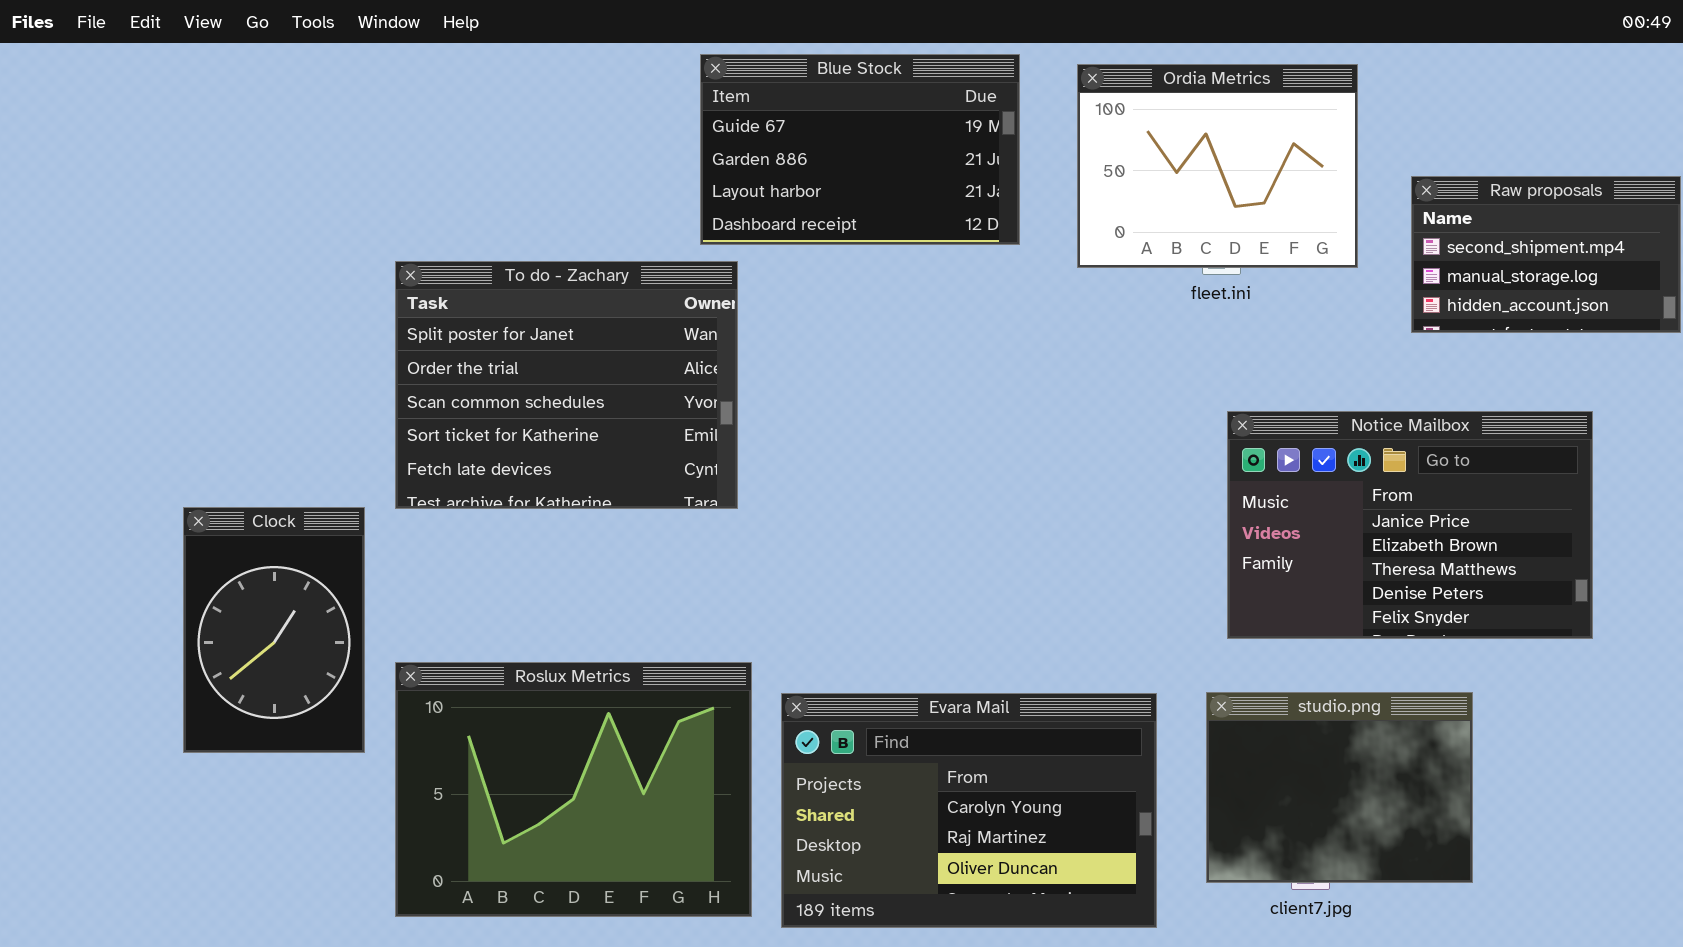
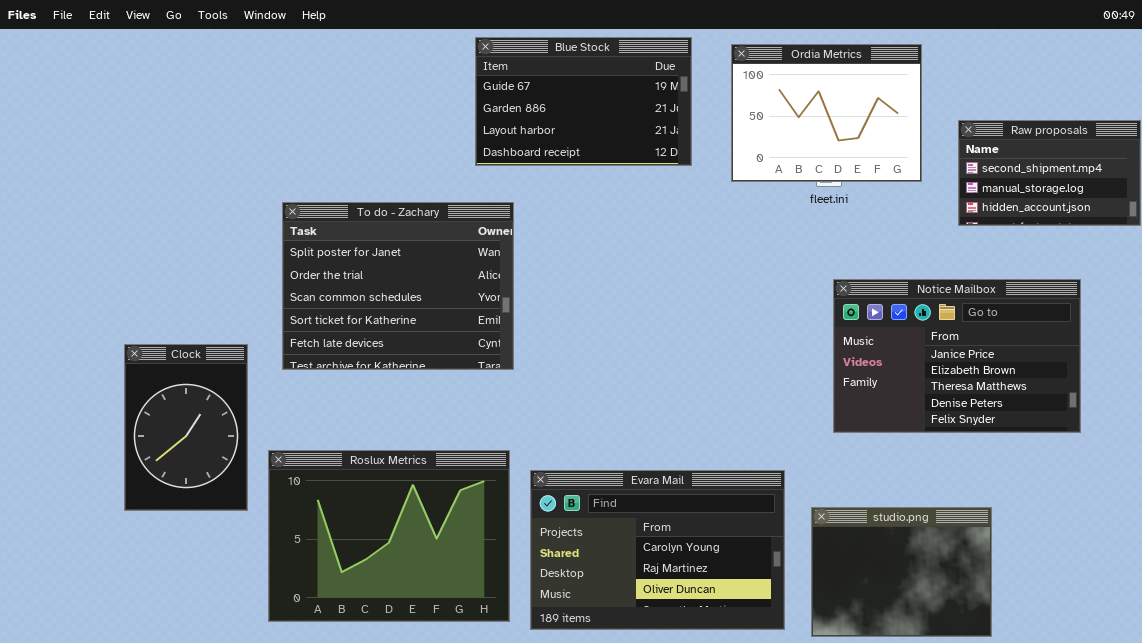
To do - Zachary: [395,261,738,509] -> [282,202,514,370], moved
studio.png: [1206,692,1473,883] -> [811,507,992,637], moved

